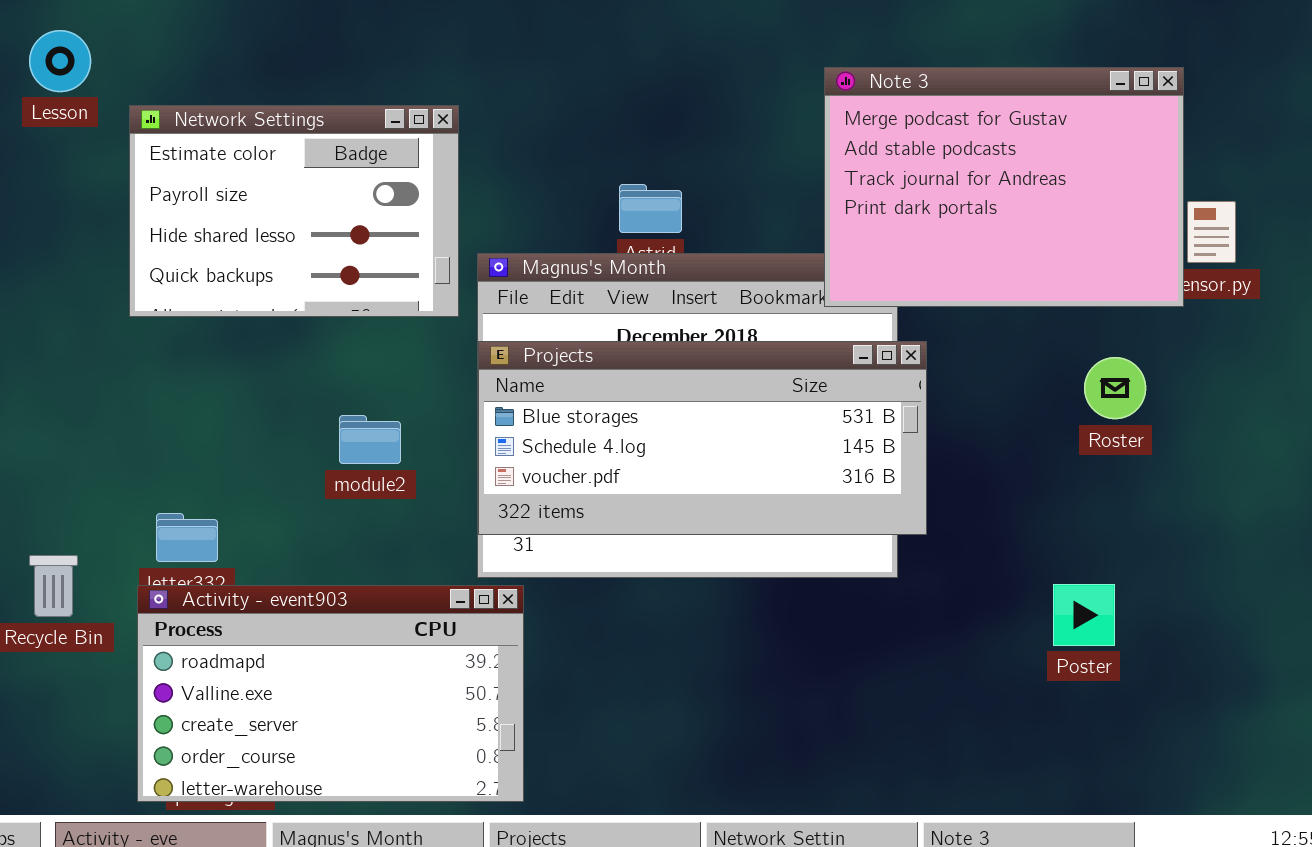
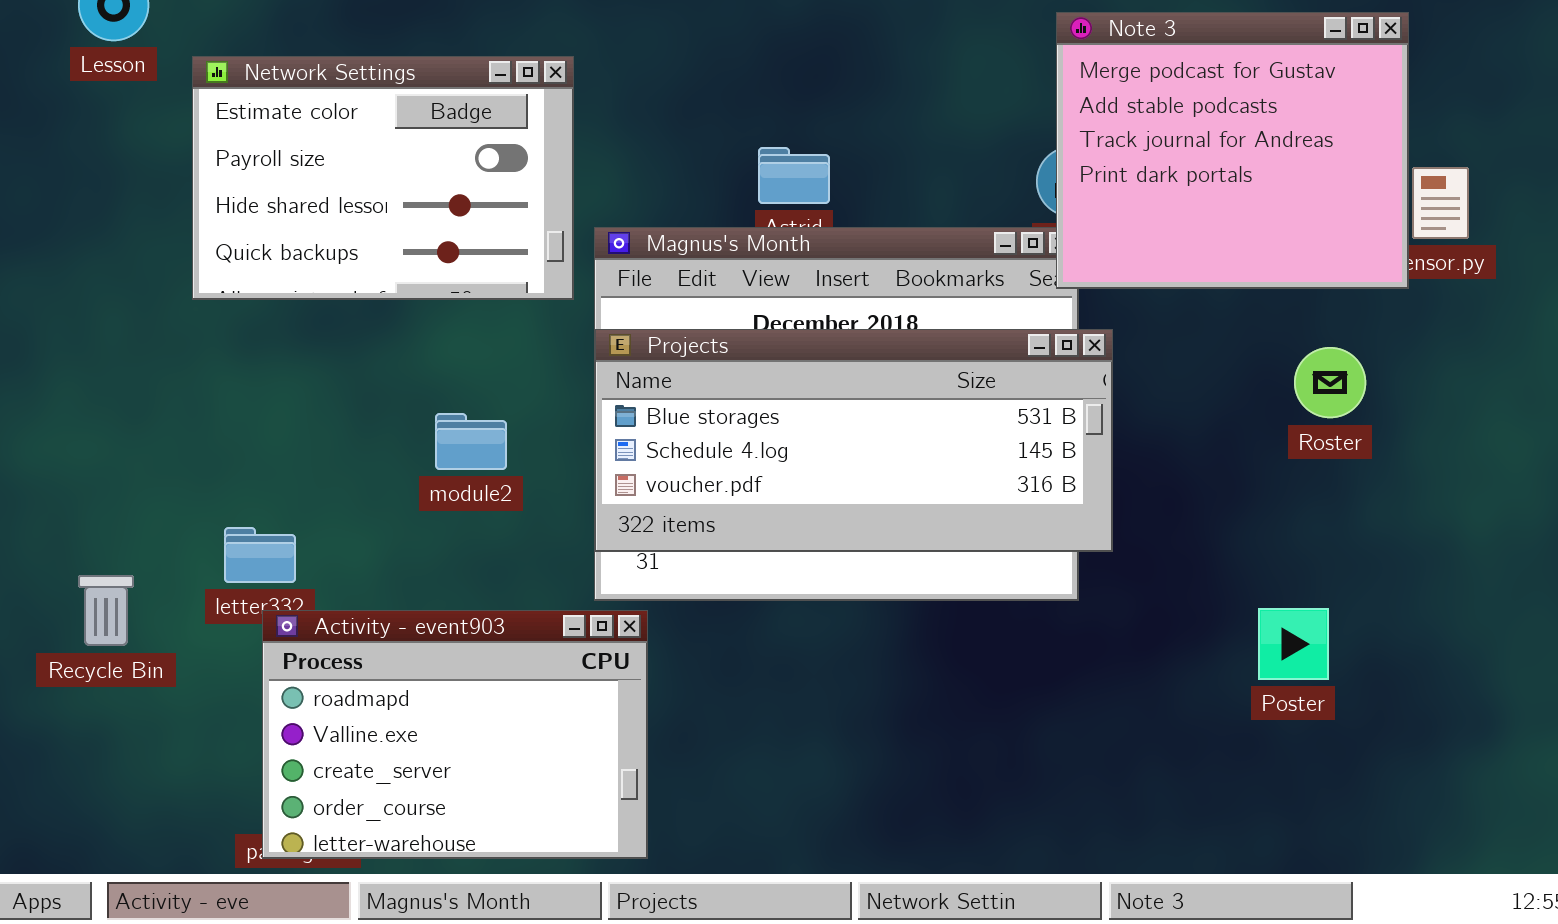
Note 3: [824,67,1184,307] -> [1056,12,1409,289], resized
Activity - event903: [137,585,524,802] -> [262,610,648,859], resized

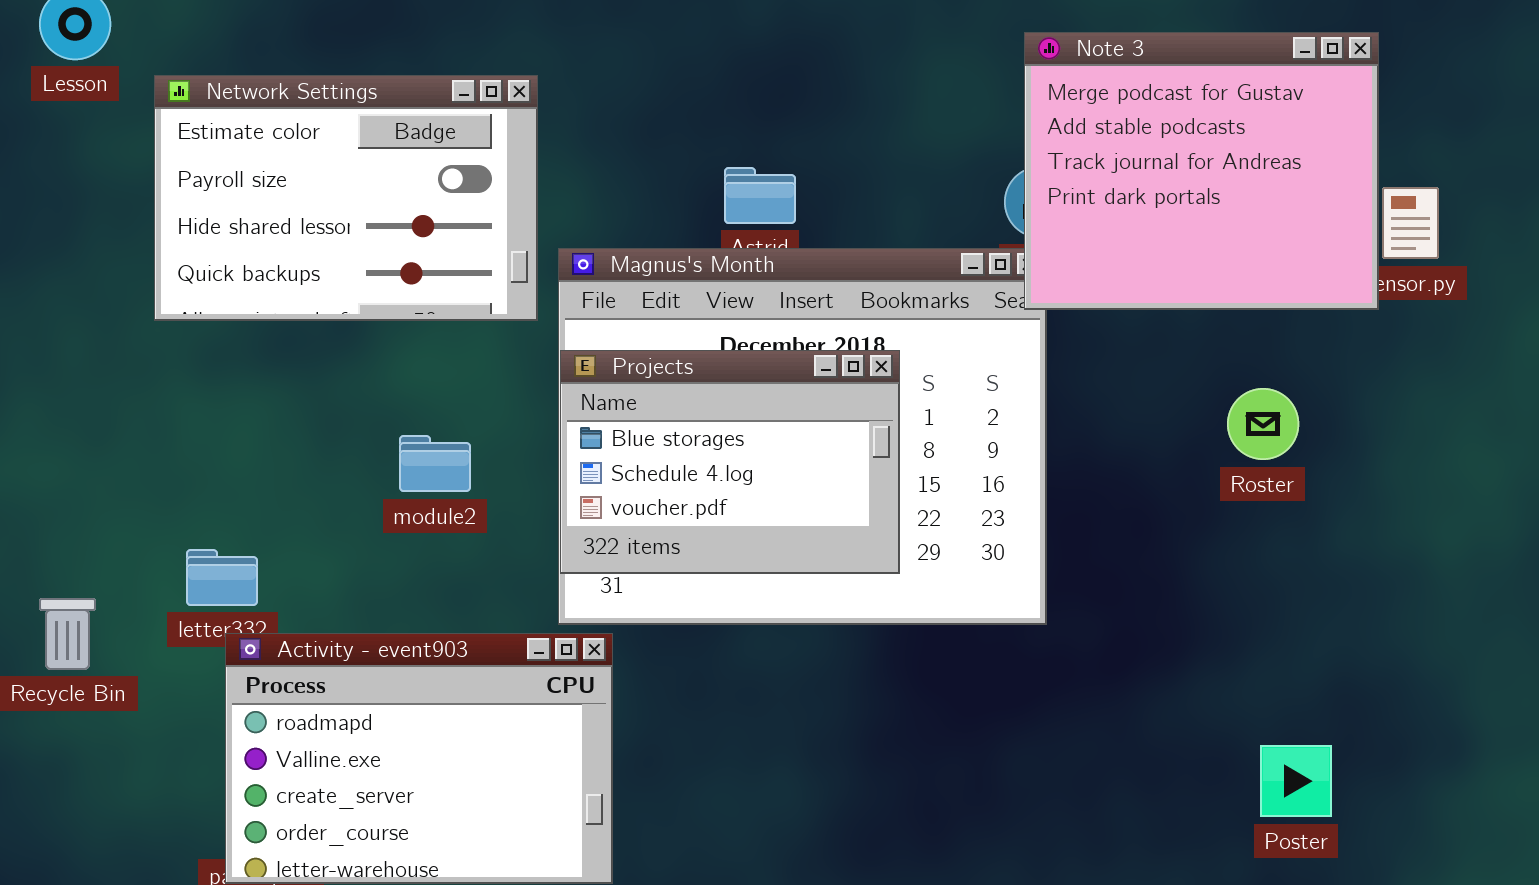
Projects: [595,329,1113,552] -> [560,350,900,574], resized
Roster: [1294,347,1366,418] -> [1227,388,1299,460], moved
Poster: [1258,608,1329,680] -> [1260,745,1332,817], moved

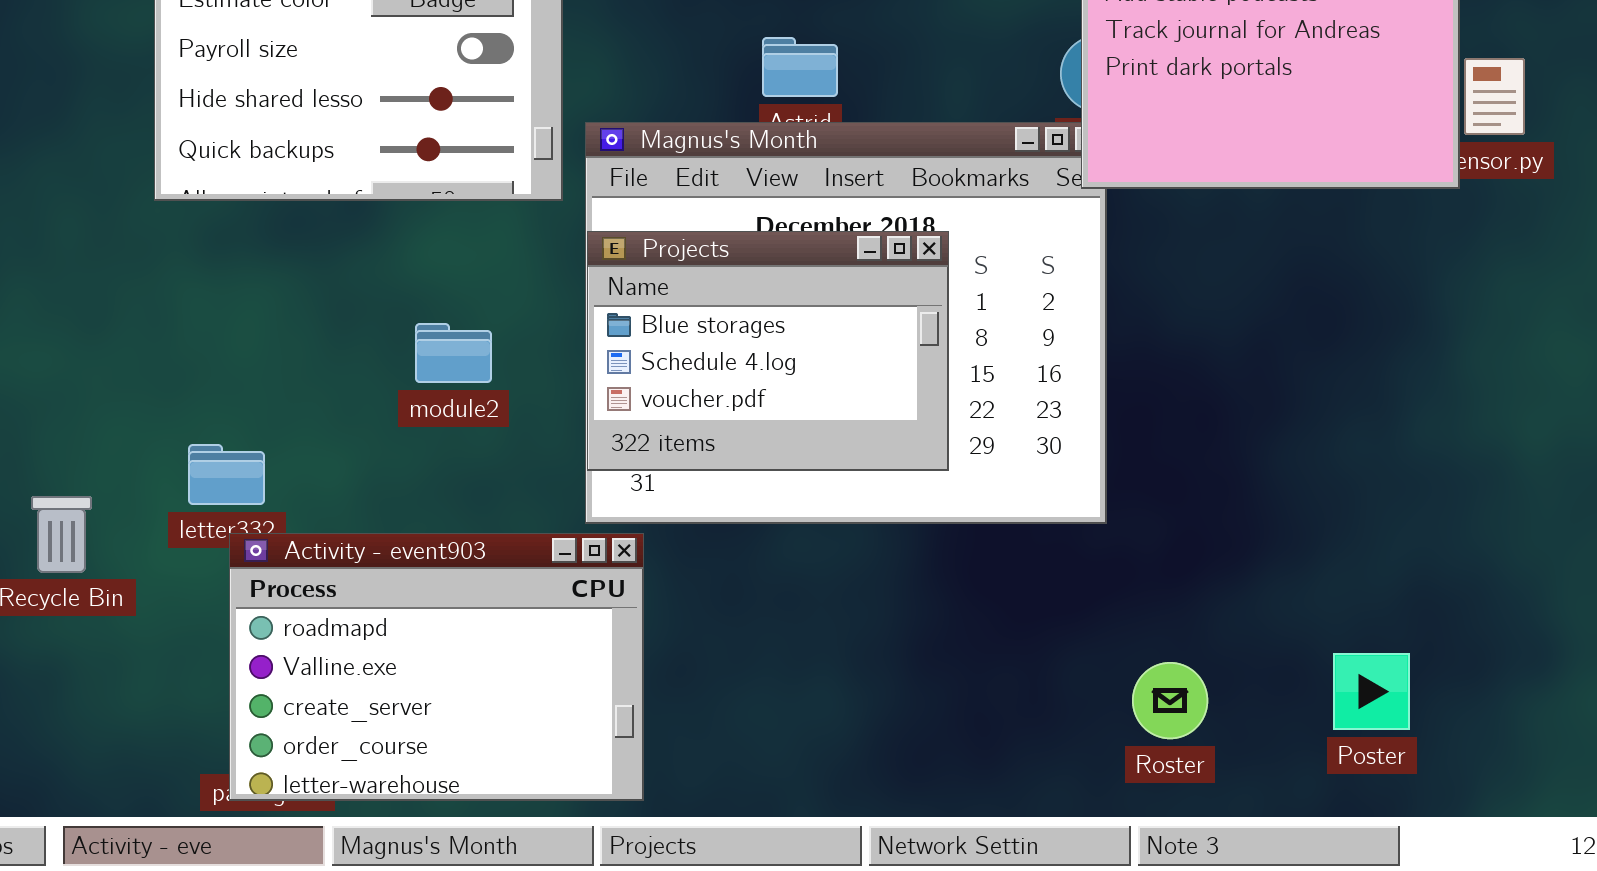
Roster: [1227,388,1299,460] -> [1132,662,1208,739], moved

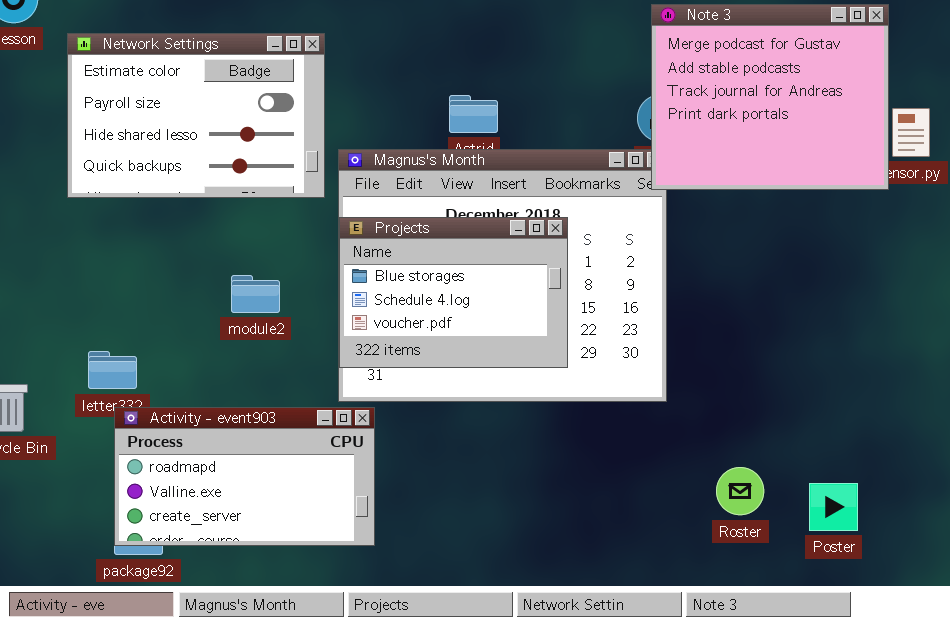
Activity - event903: [229,533,644,801] -> [114,407,375,546], resized
Roster: [1132,662,1208,739] -> [716,467,764,515], moved

